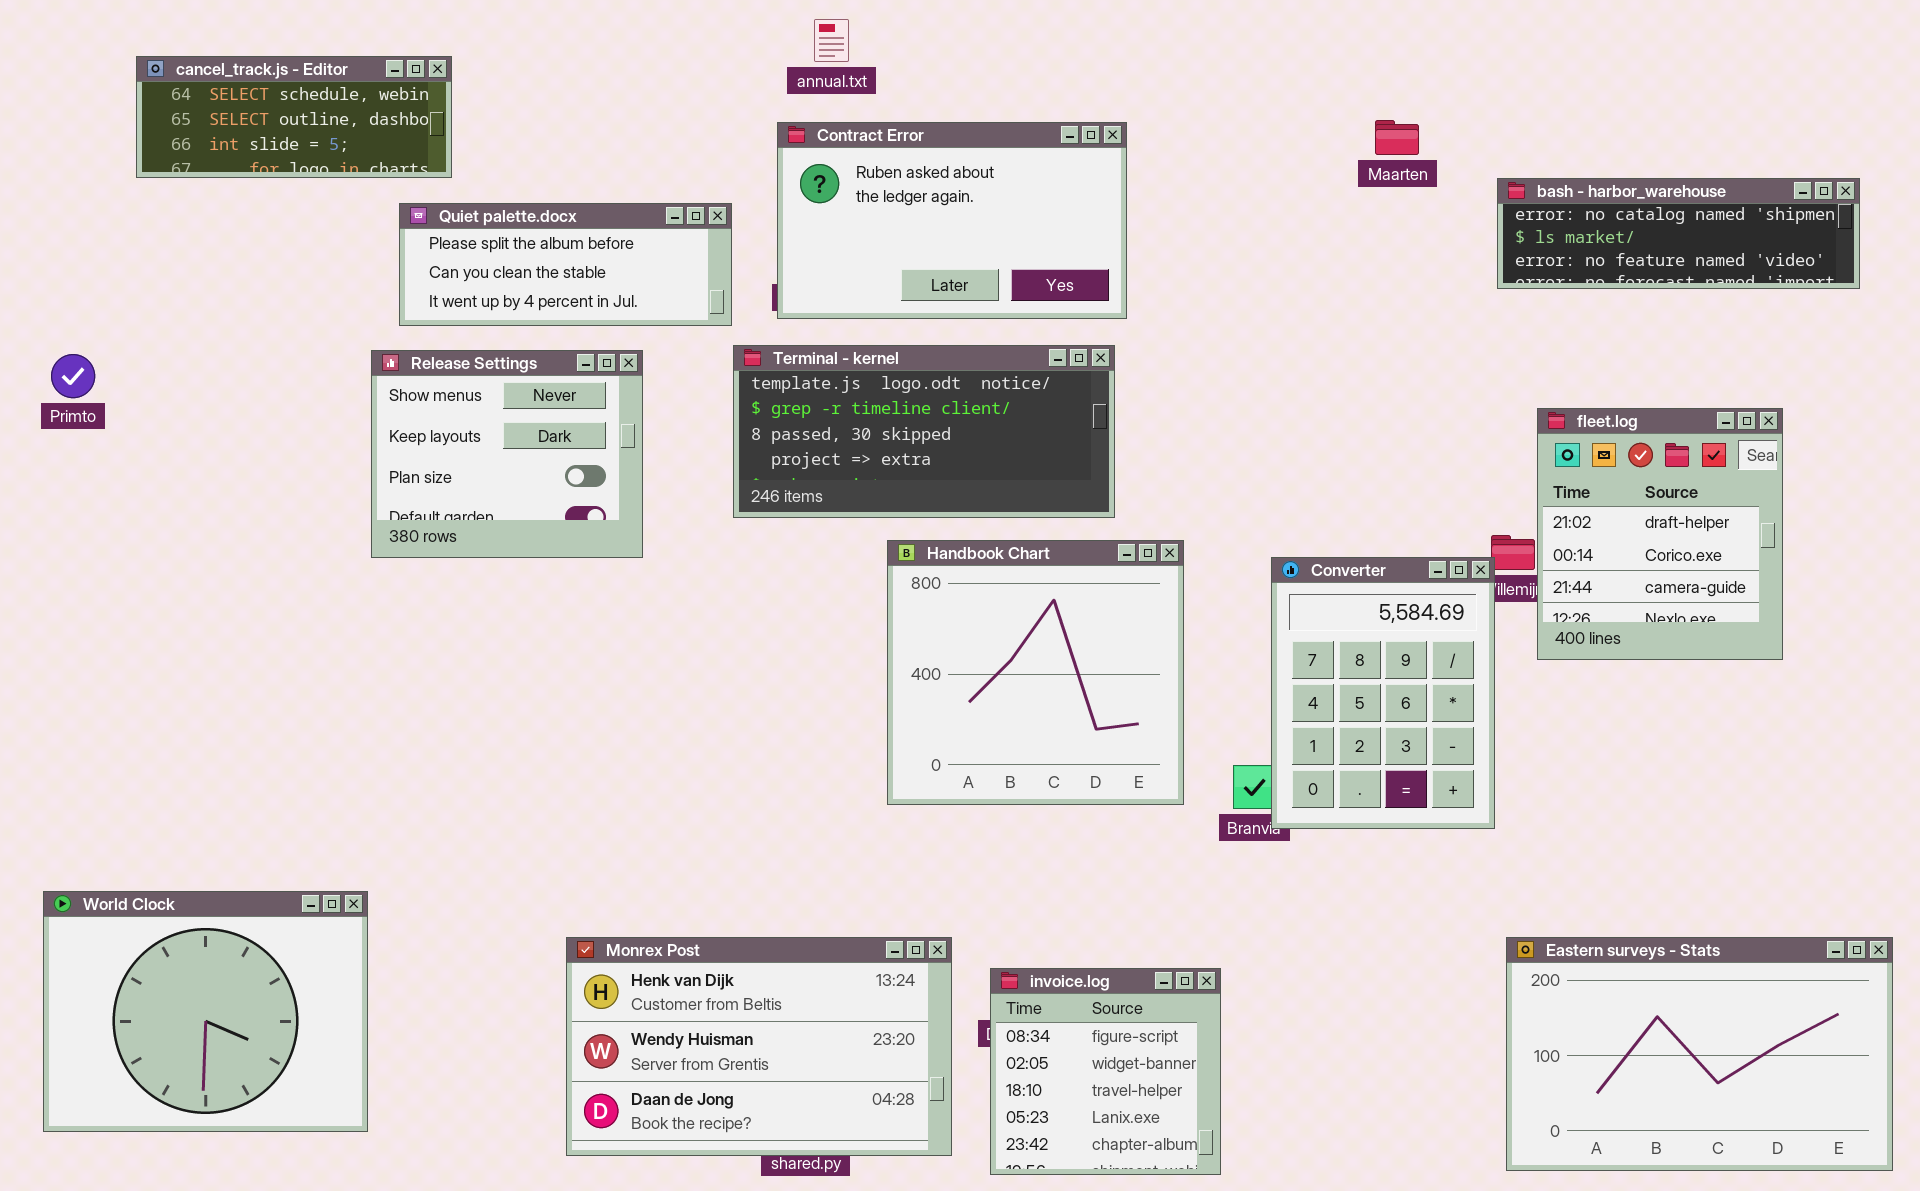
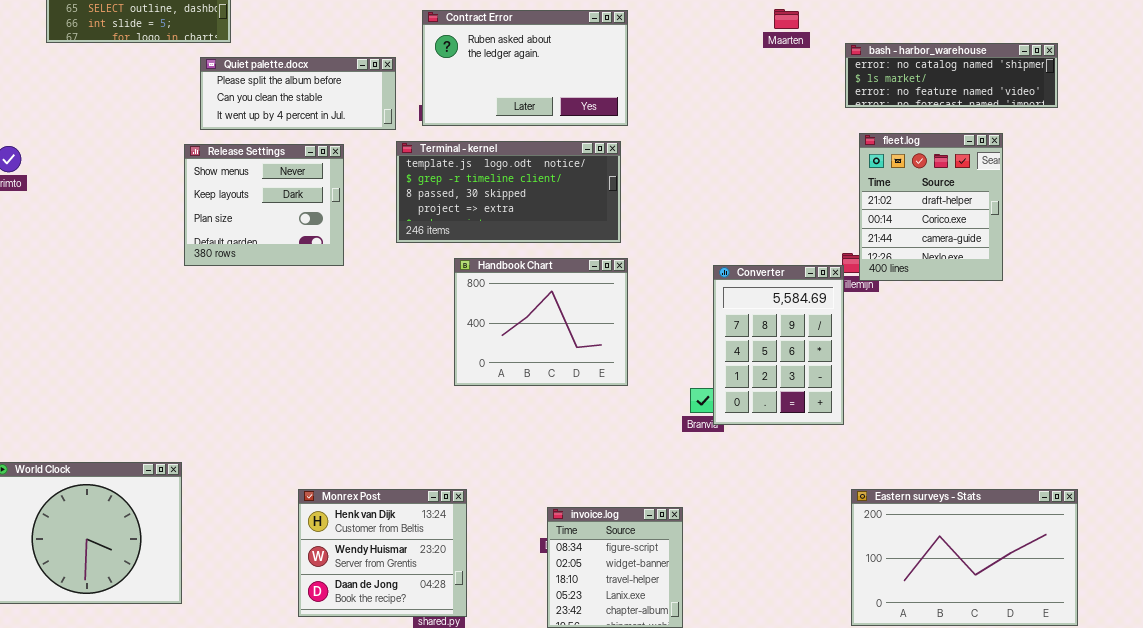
fleet.log: [1537,408,1783,660] -> [859,133,1003,281], moved
Handbook Chart: [887,540,1184,805] -> [454,258,628,386], moved, resized
Monrex Post: [566,937,952,1156] -> [298,489,467,617], resized

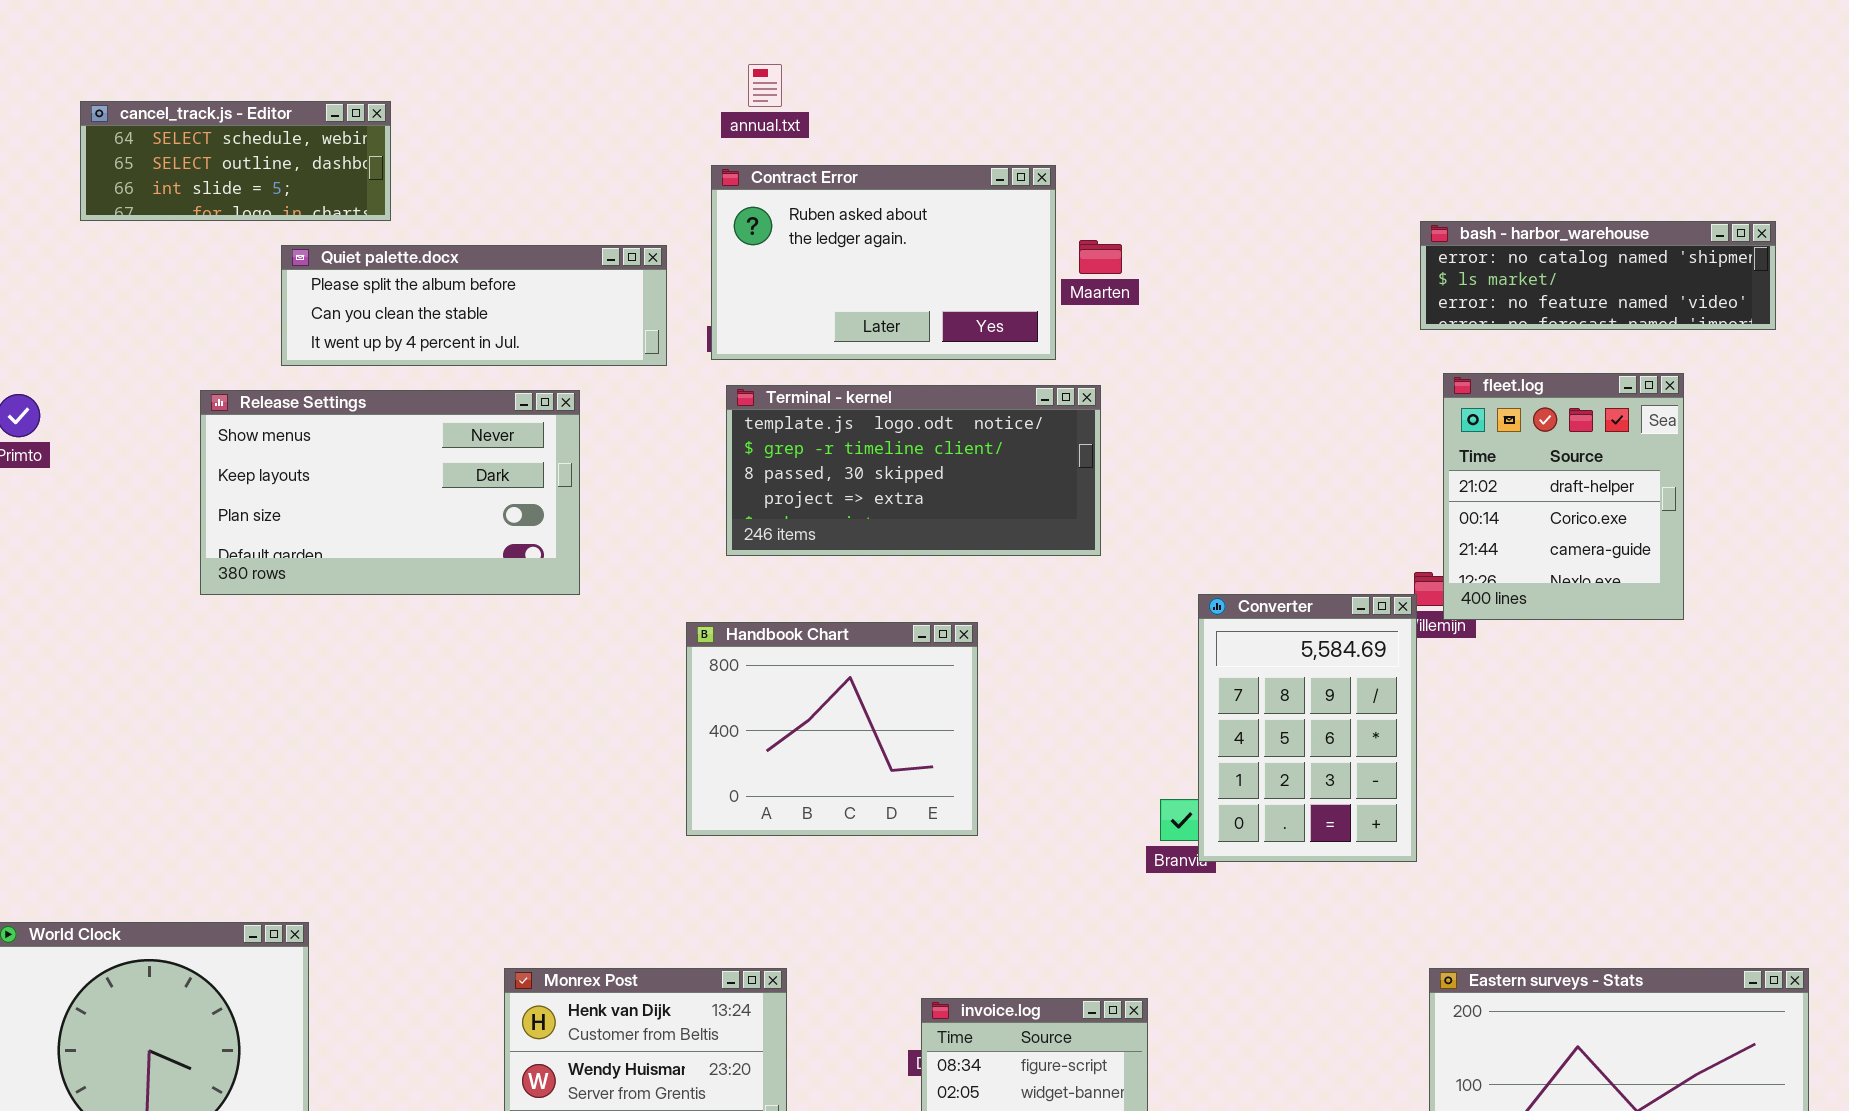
Maarten: [774,9,799,29] -> [1079,240,1122,274], moved
Quiet palette.docx: [200,57,396,130] -> [281,245,667,366], resized
Terminal - kernel: [396,141,621,243] -> [726,385,1101,556], moved
Release Settings: [184,144,344,266] -> [200,390,580,595], resized
Handbook Chart: [454,258,628,386] -> [686,622,978,836], moved

